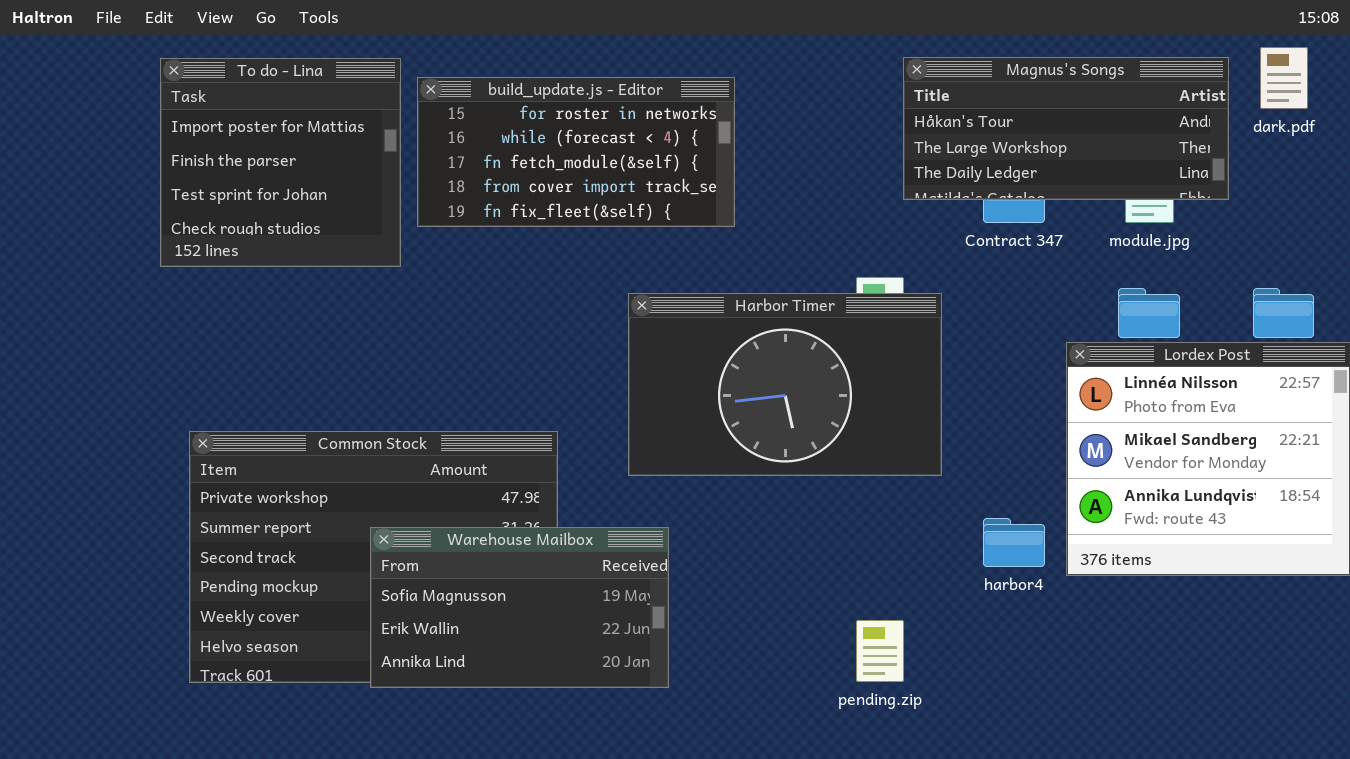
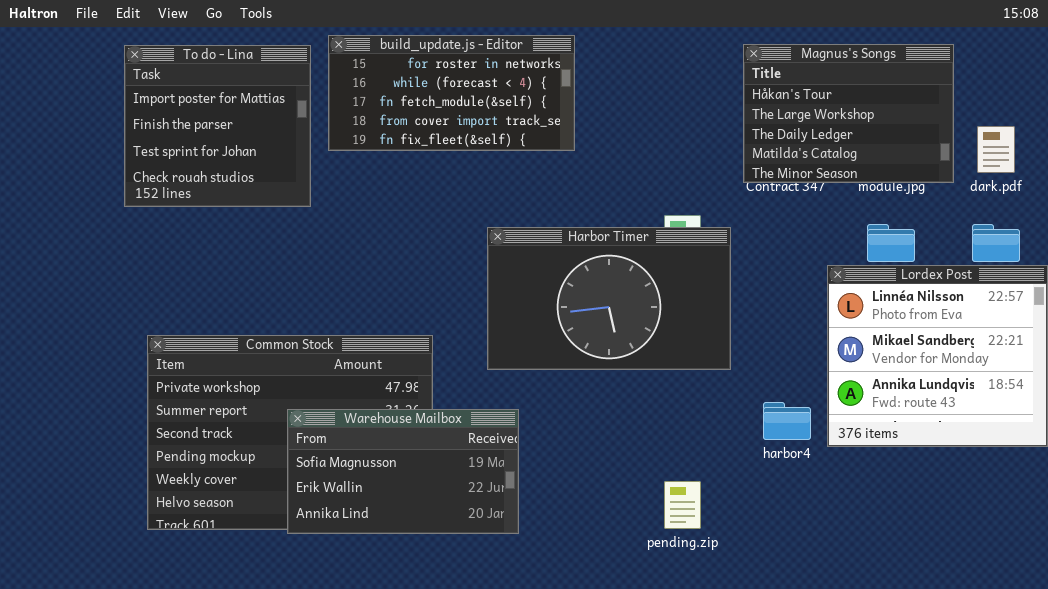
dark.pdf: [1260,47,1308,109] -> [977,126,1015,173], moved
Magnus's Songs: [903,57,1229,200] -> [743,44,954,183], resized
build_update.js - Editor: [417,77,735,227] -> [328,35,575,151], moved

